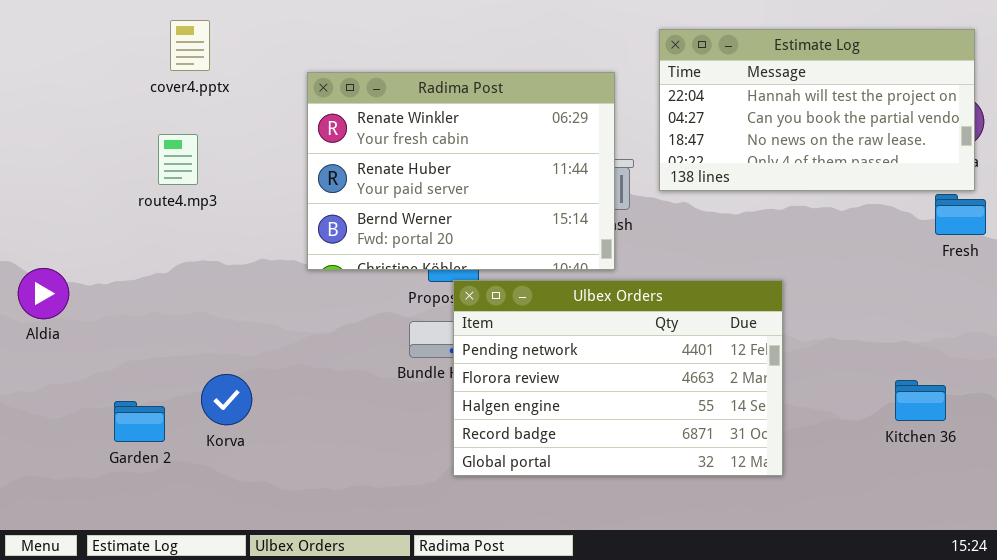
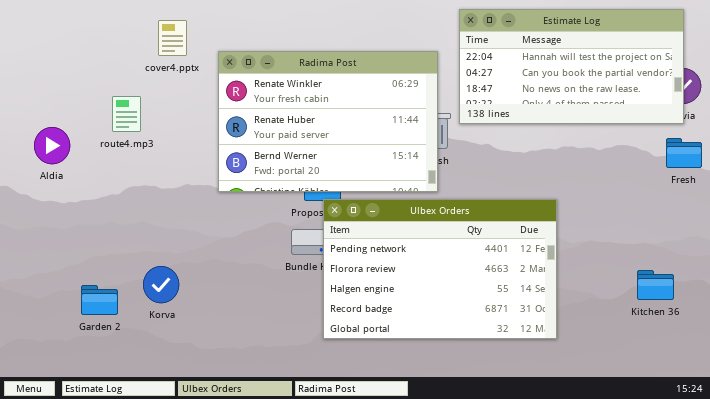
cover4.pptx: [170,20,210,71] -> [158,20,187,56], moved
Estimate Log: [659,29,975,191] -> [459,9,684,124], moved
Aldia: [18,268,69,319] -> [34,127,70,164], moved

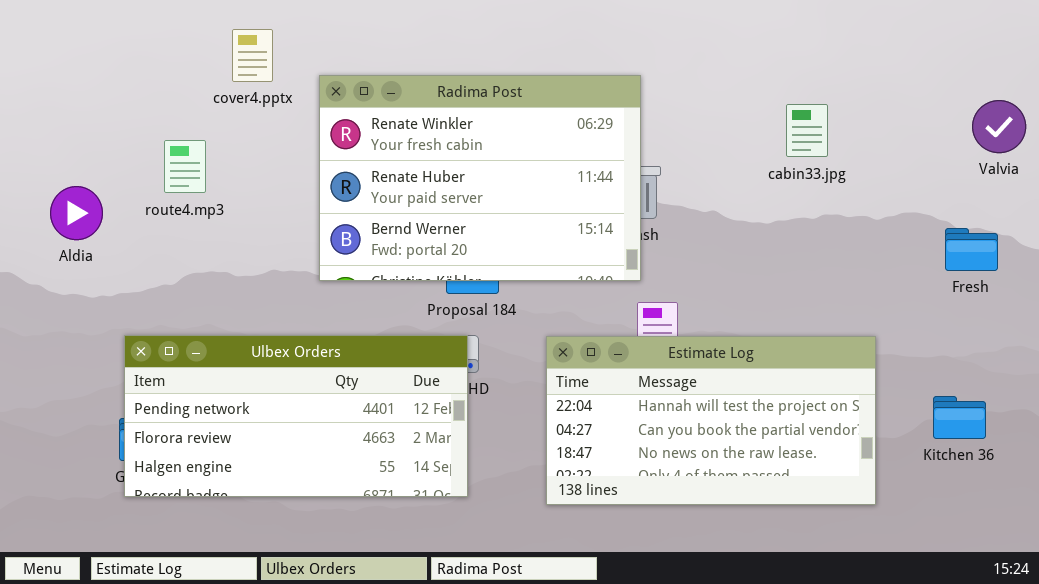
Estimate Log: [459,9,684,124] -> [546,336,876,505], moved
Fresh: [666,138,702,168] -> [945,228,998,271], moved
Ulbex Orders: [323,199,557,339] -> [124,335,468,497], moved, resized

